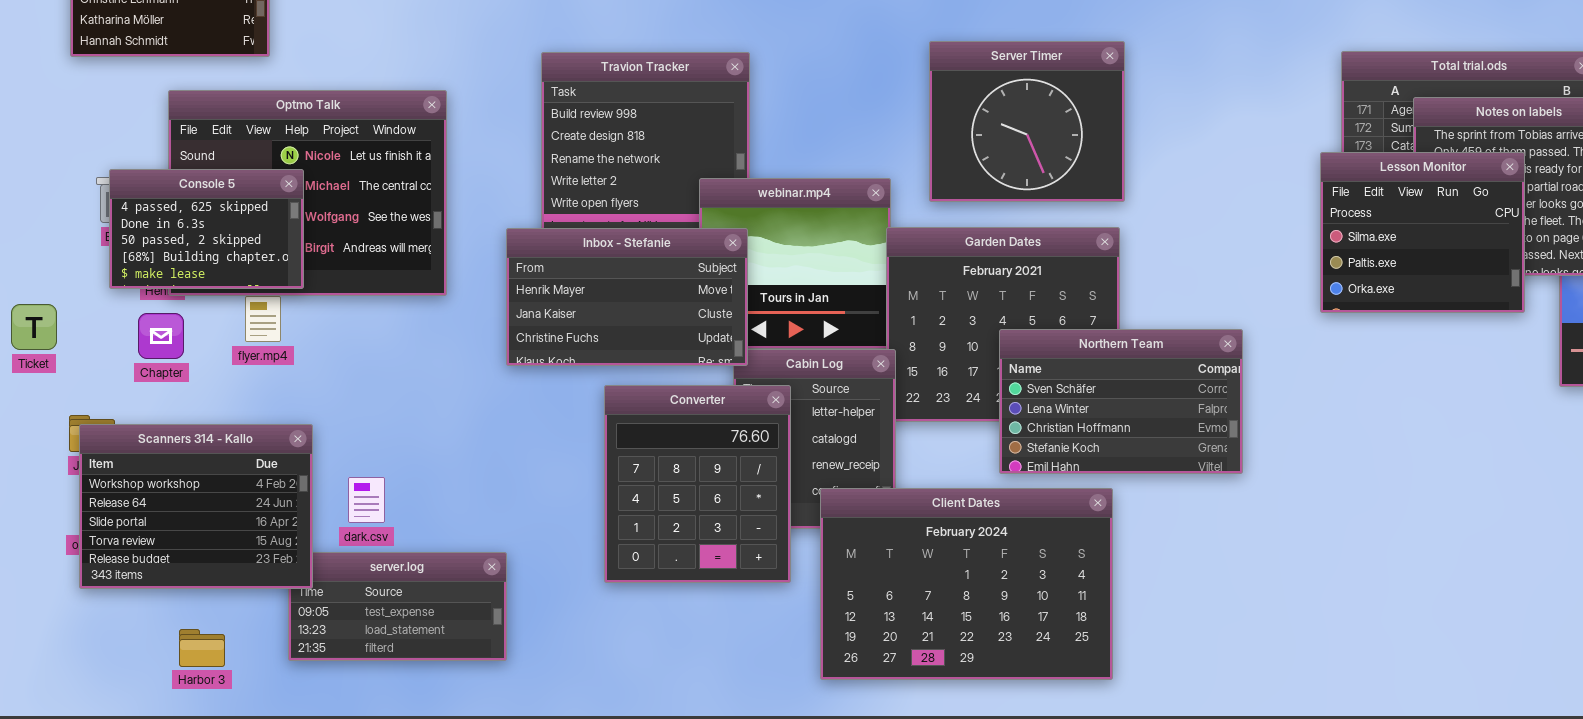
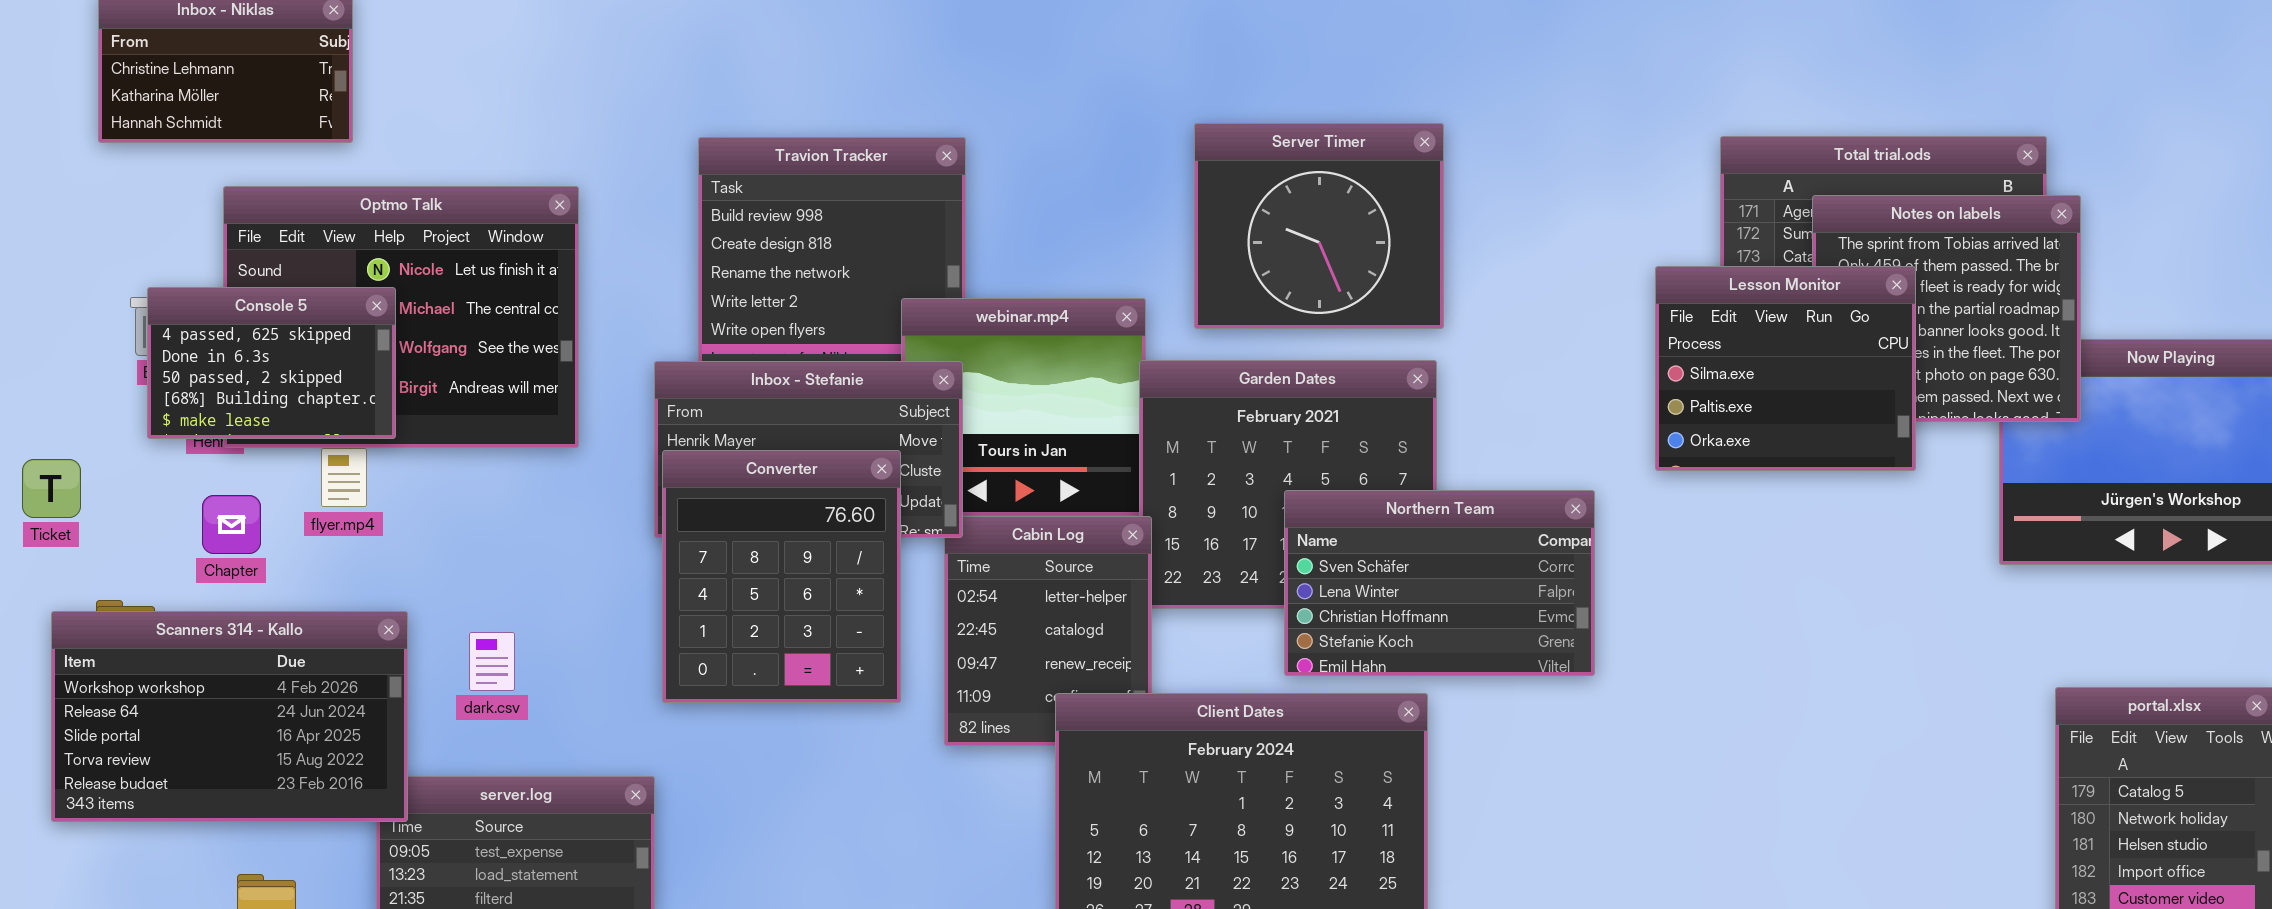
Lesson Monitor: [1320,152,1525,313] -> [1655,266,1916,471], moved
Chapter: [138,313,184,359] -> [202,495,261,554], moved
Converter: [604,385,791,583] -> [662,450,901,703], moved
Scanners 314 - Kallo: [79,424,313,589] -> [51,611,408,822], resized
dark.csv: [348,477,385,523] -> [469,632,515,691], moved

